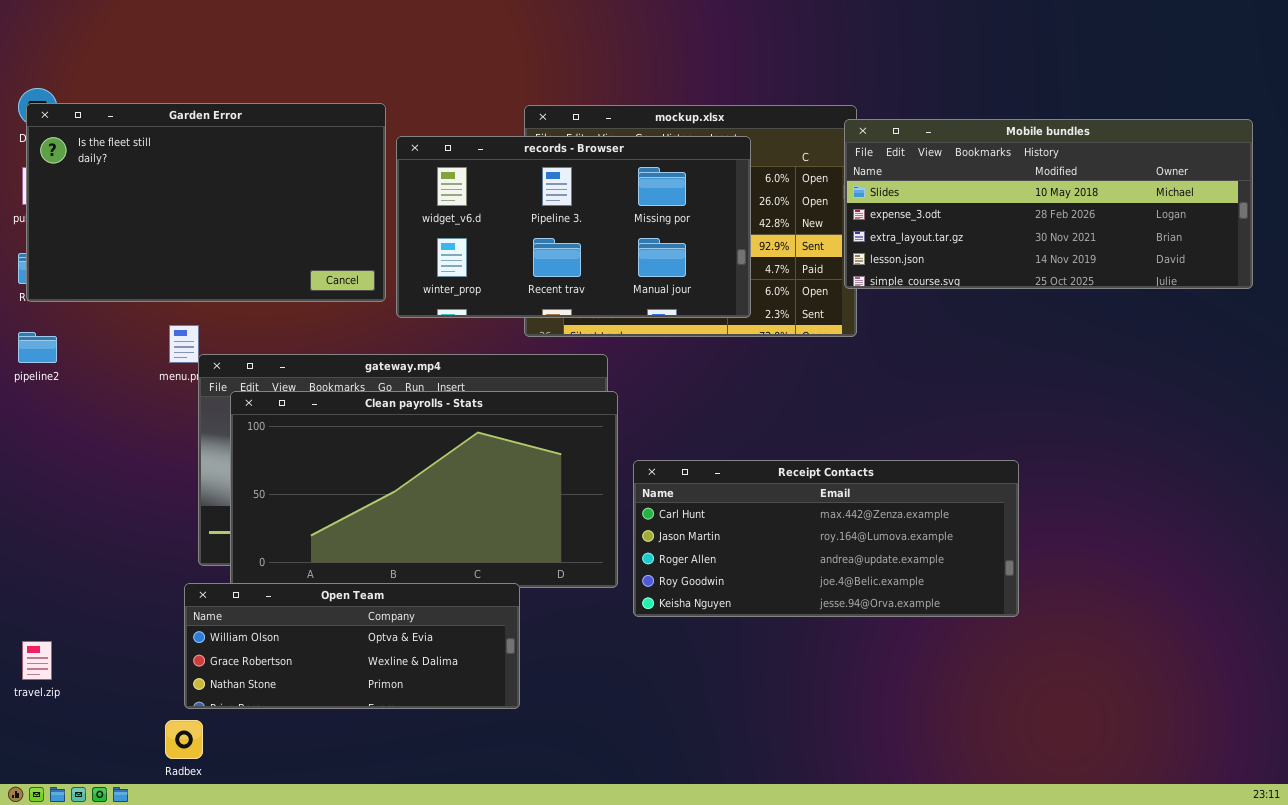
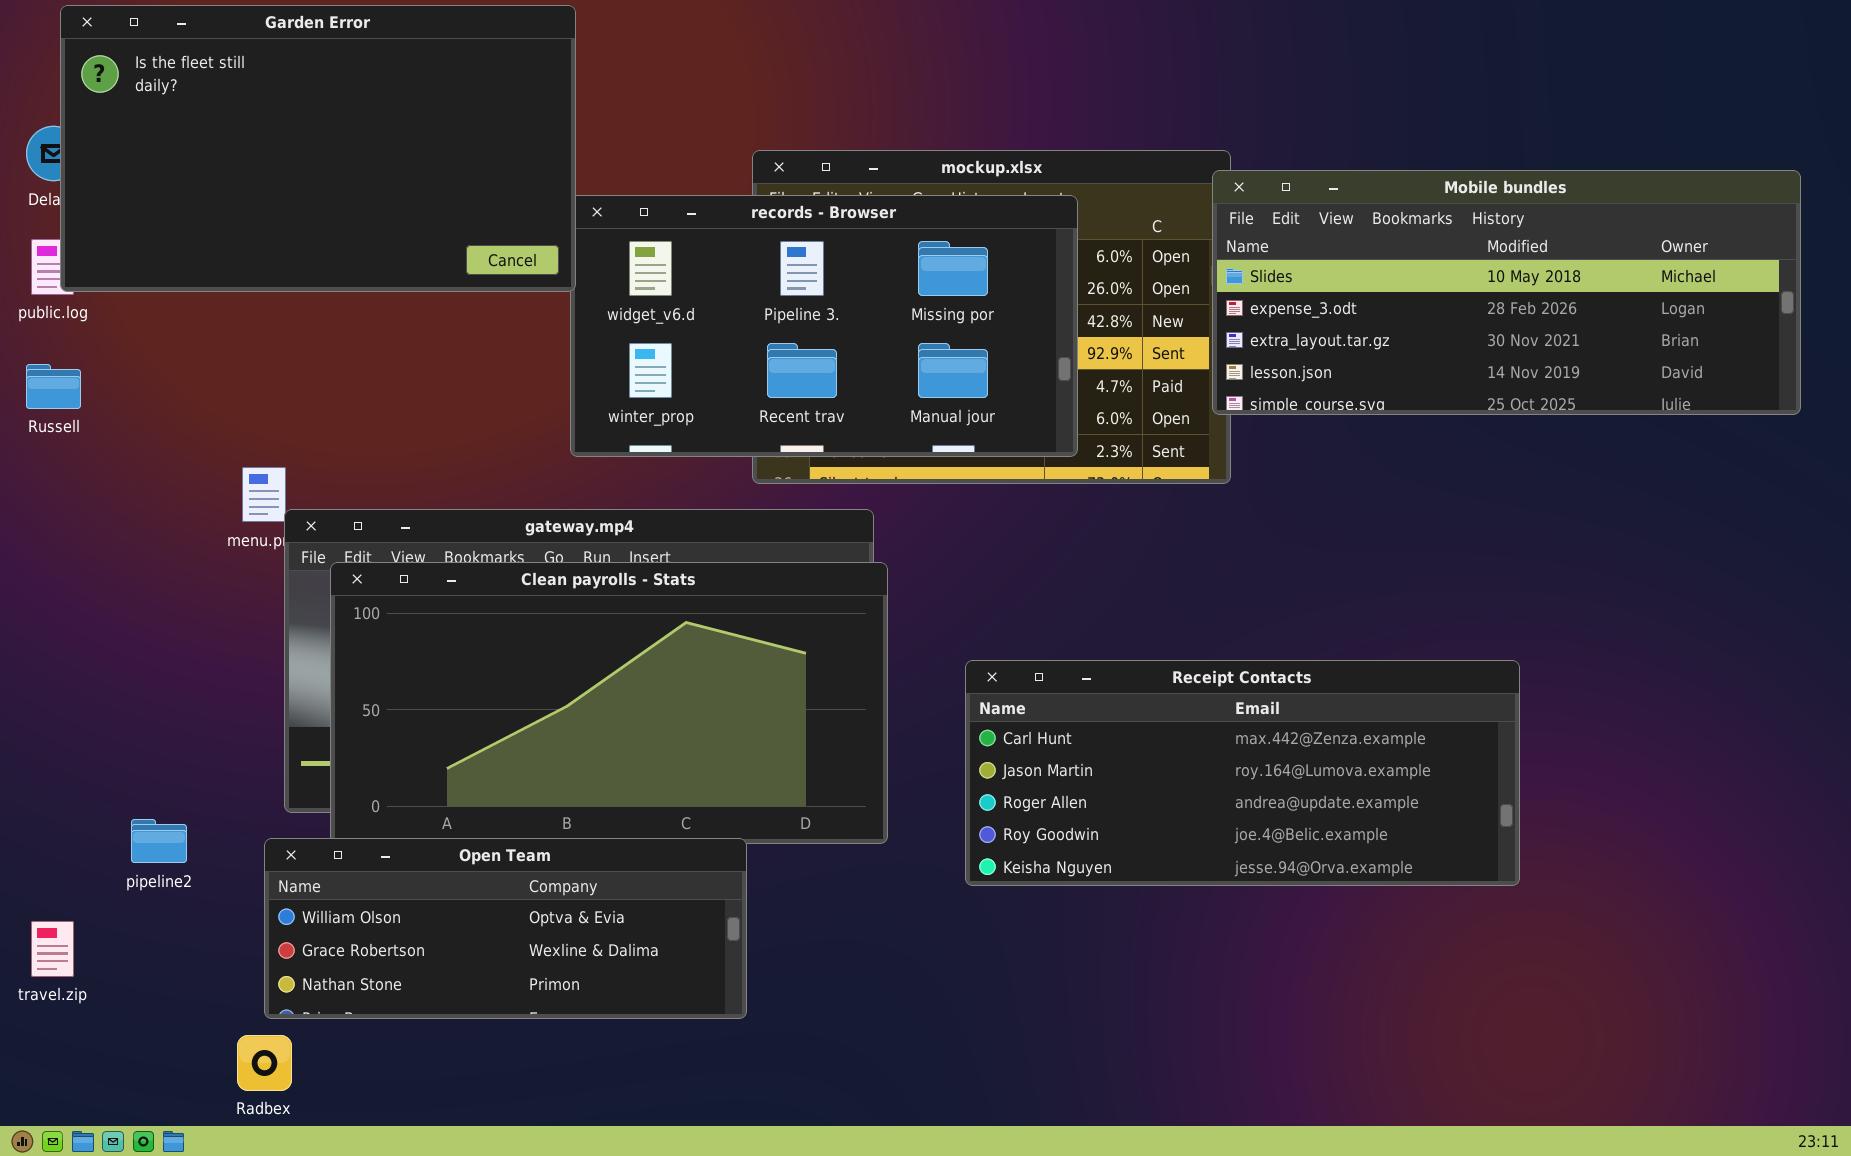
Garden Error: [26,103,386,302] -> [60,5,576,292], moved
pipeline2: [18,332,57,363] -> [131,819,187,863], moved
Receipt Contacts: [633,460,1019,617] -> [965,660,1520,886], moved

